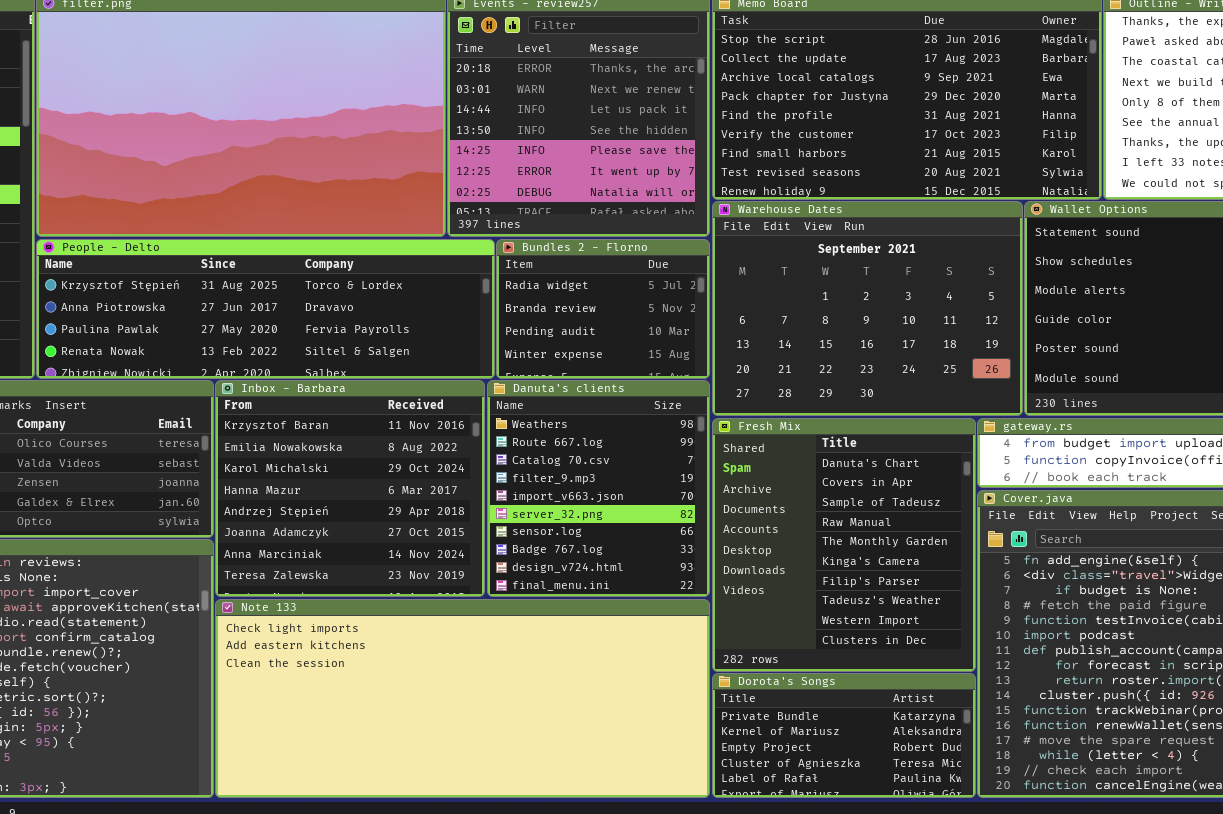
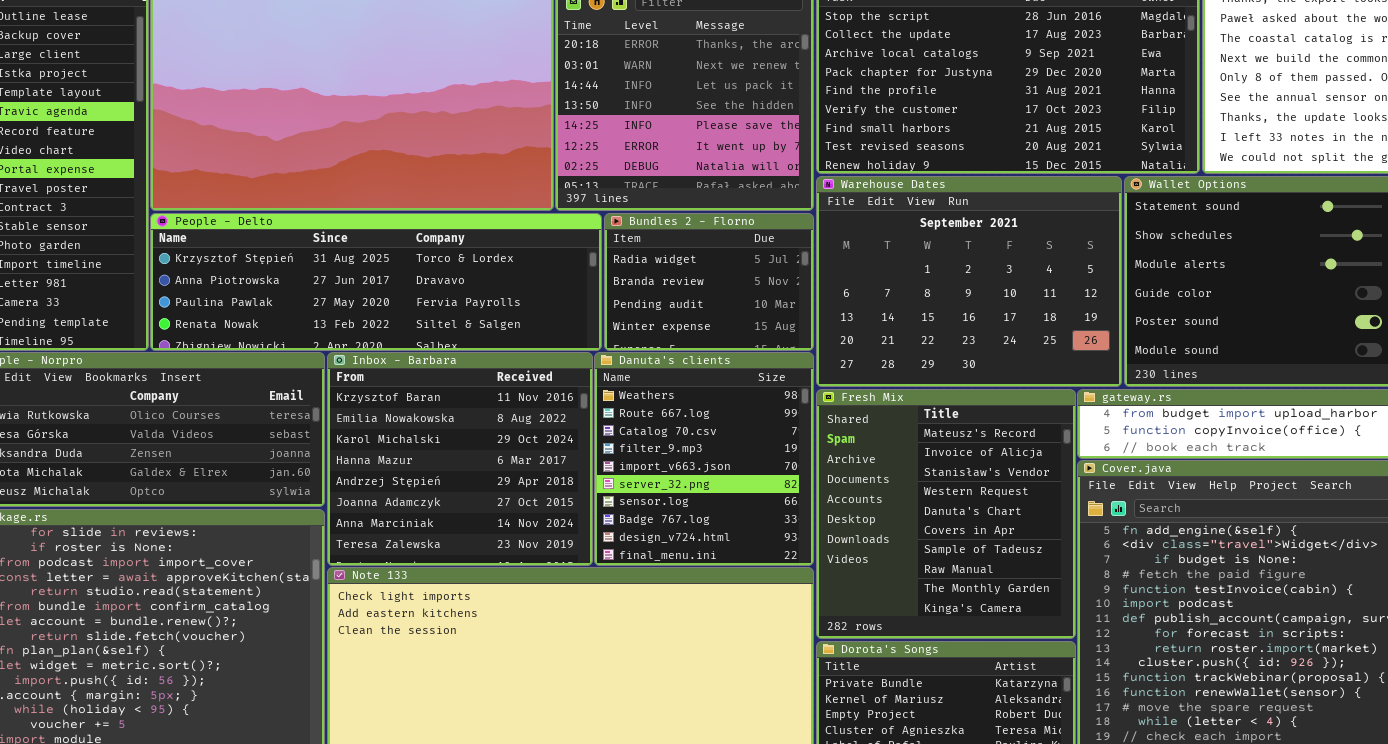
Fresh Mix: [712,418,976,672] -> [816,389,1076,639], scrolled up 4 rows

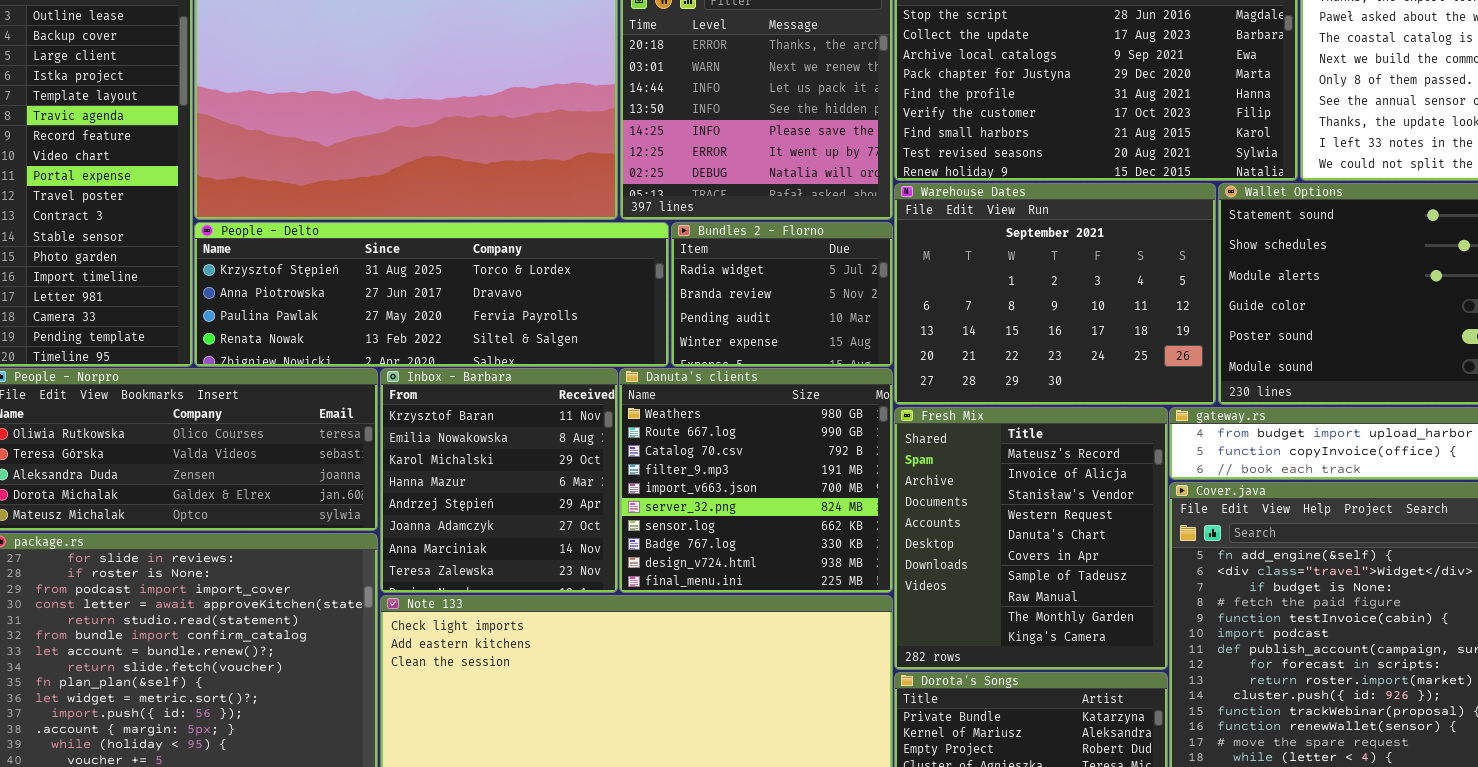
Inbox - Barbara: [327,352,593,566] -> [380,368,618,593], resized
Danuta's clients: [594,352,814,566] -> [619,368,893,593], resized

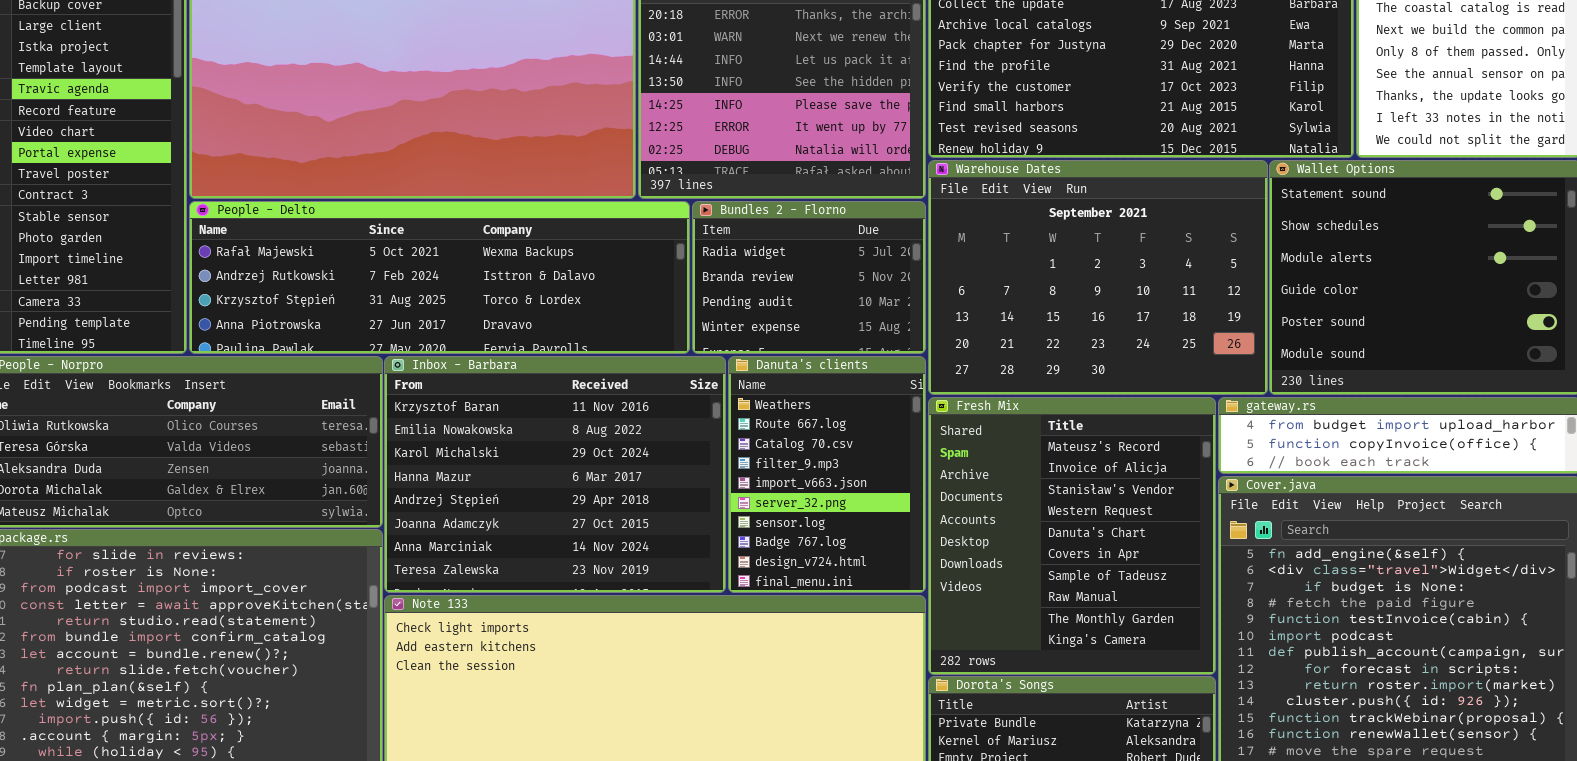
People - Delto: [194,222,669,367] -> [189,201,690,354], scrolled up 2 rows
Inbox - Barbara: [380,368,618,593] -> [384,356,726,593], resized
Danuta's clients: [619,368,893,593] -> [728,356,926,593], resized

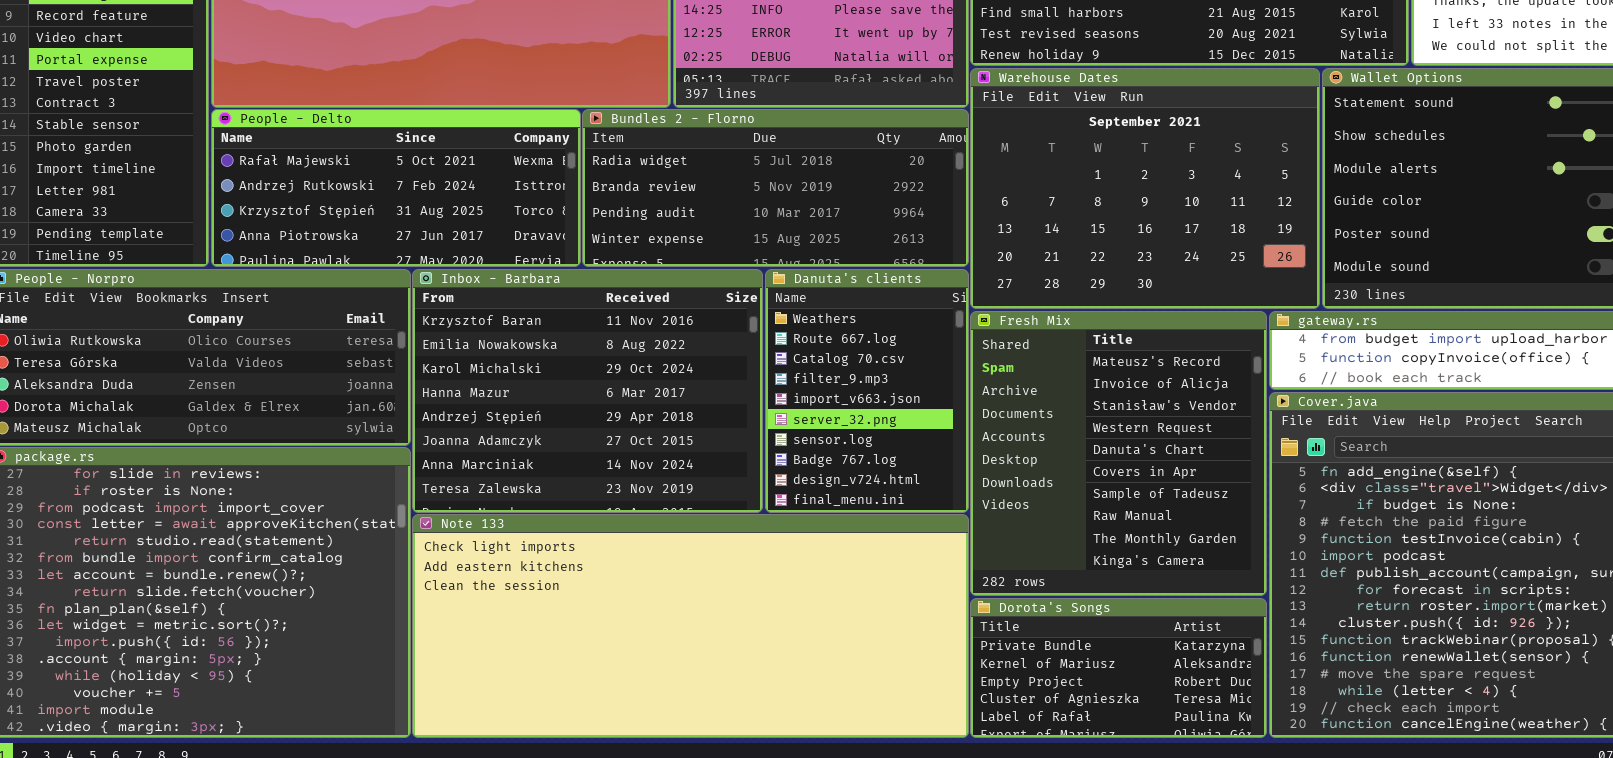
People - Delto: [189,201,690,354] -> [211,109,581,267], resized
Bundles 2 - Florno: [692,201,926,354] -> [582,109,969,267], resized

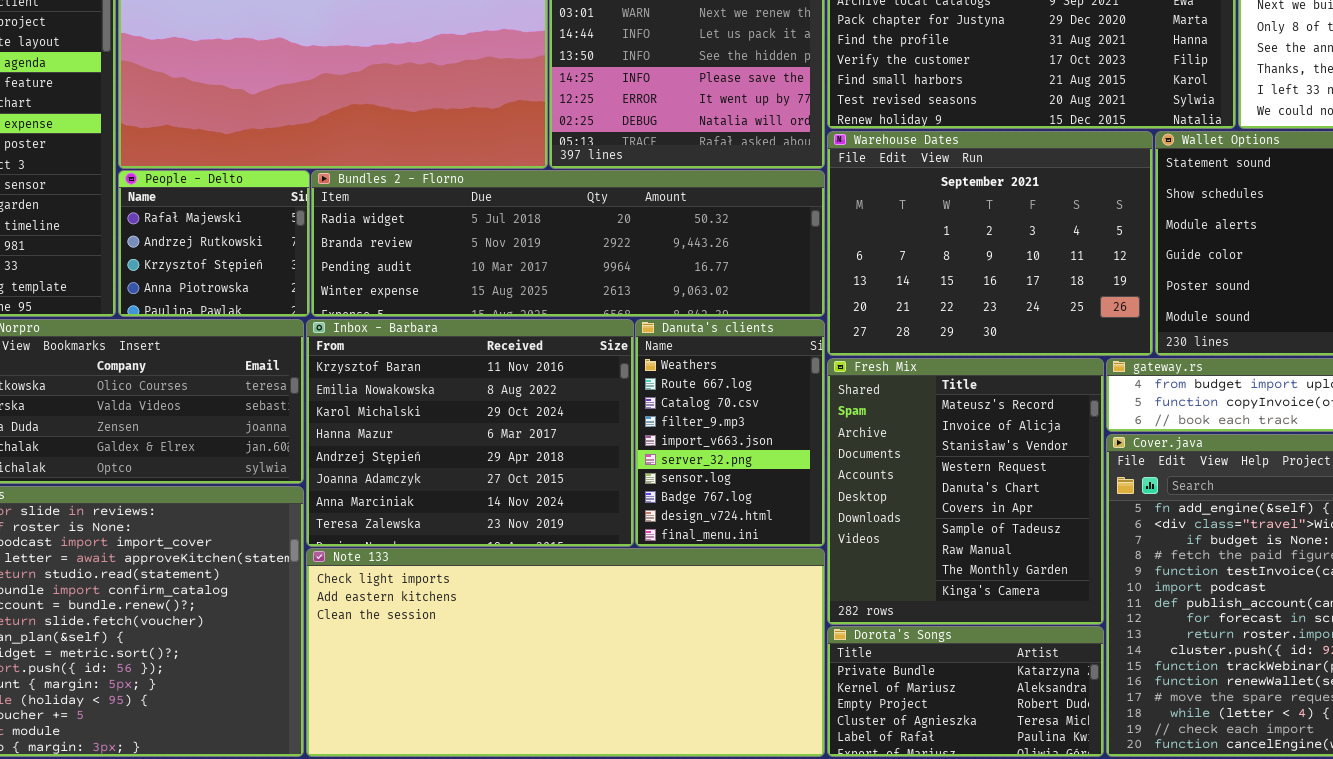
People - Delto: [211,109,581,267] -> [118,170,310,317], resized
Bundles 2 - Florno: [582,109,969,267] -> [311,170,825,317], resized

